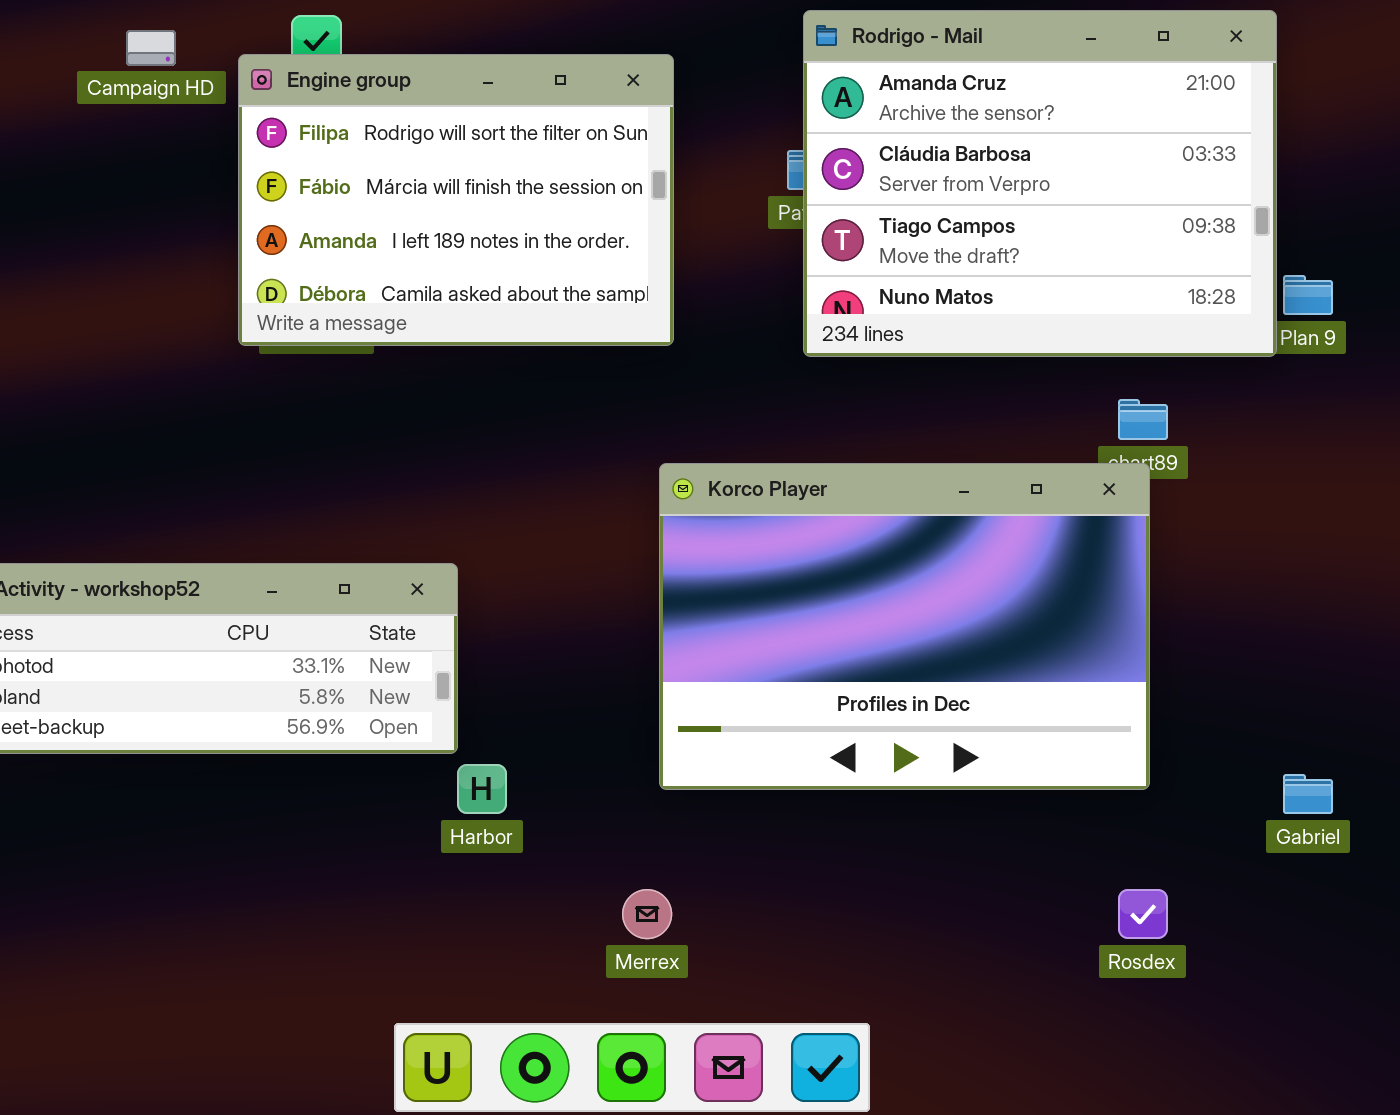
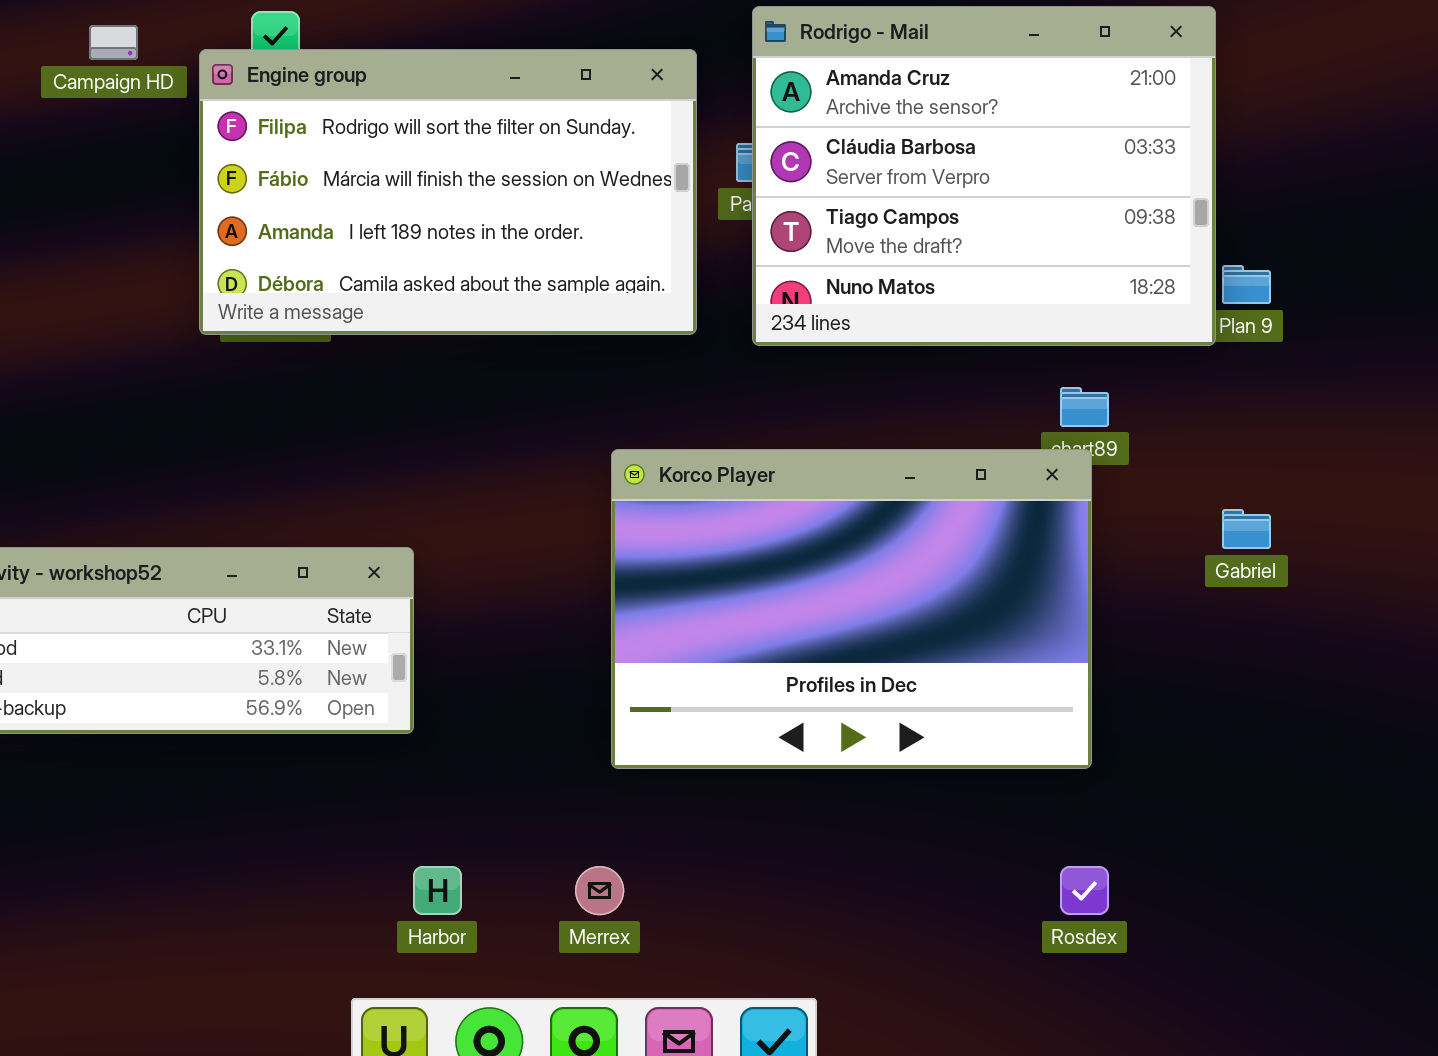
Engine group: [238,54,674,346] -> [199,49,697,335], resized
Harbor: [457,764,507,814] -> [413,866,462,915], moved
Gabriel: [1283,774,1333,814] -> [1222,509,1271,549], moved

